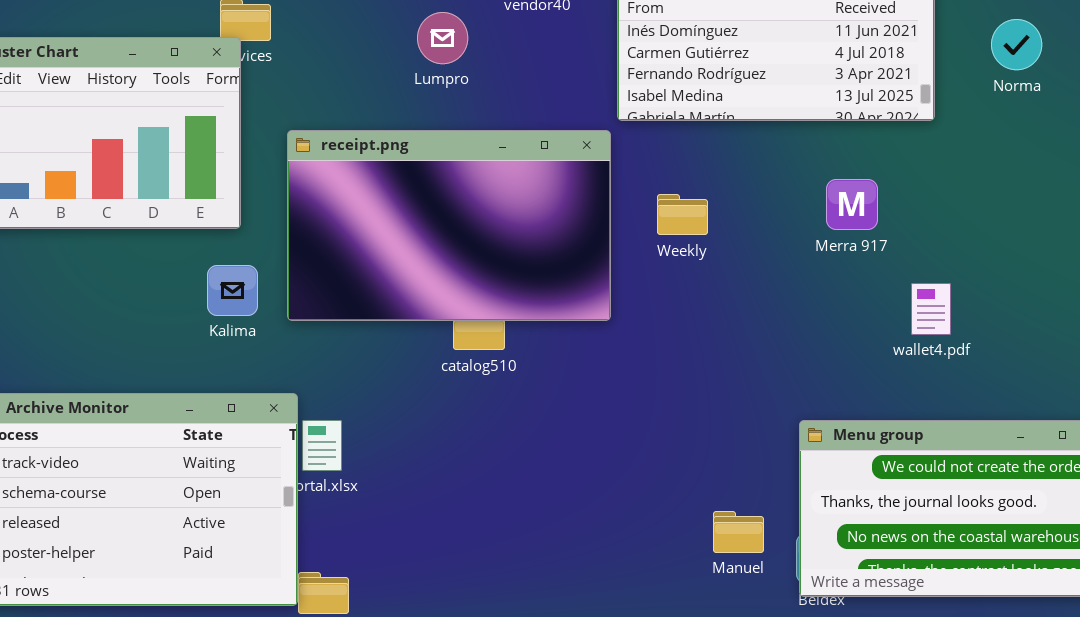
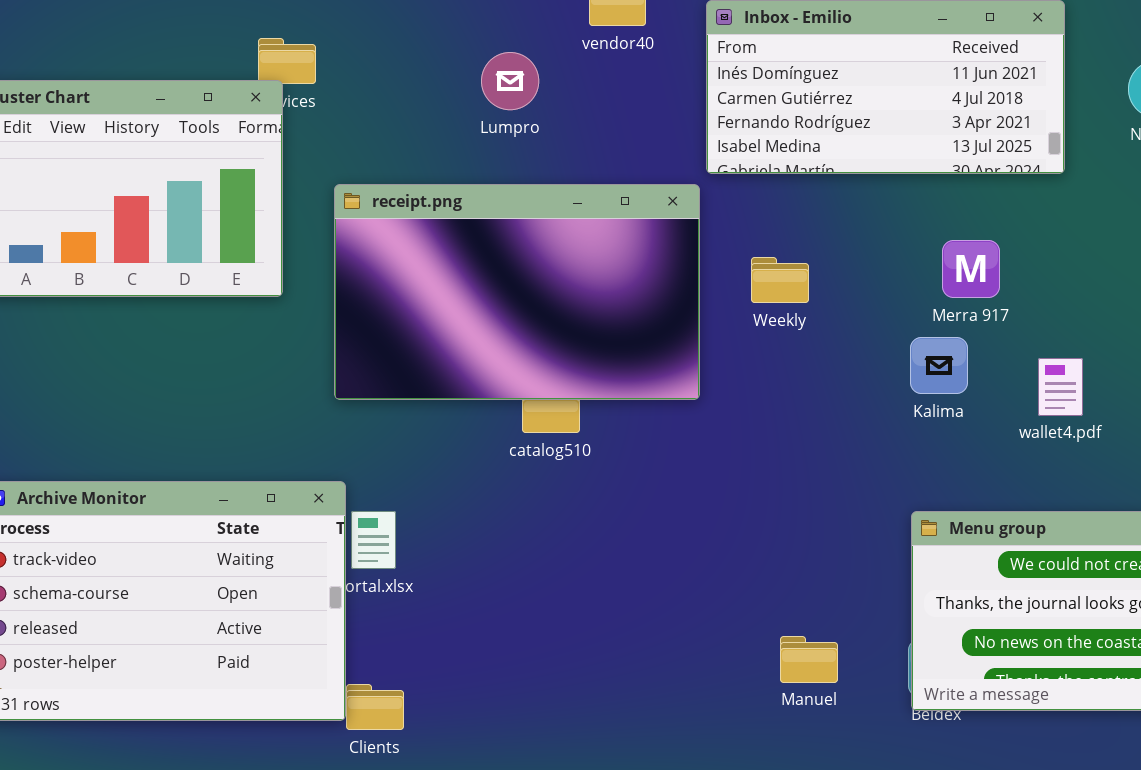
Kalima: [207,265,258,316] -> [910,337,968,394], moved
Manuel: [713,511,764,553] -> [780,636,838,683], moved

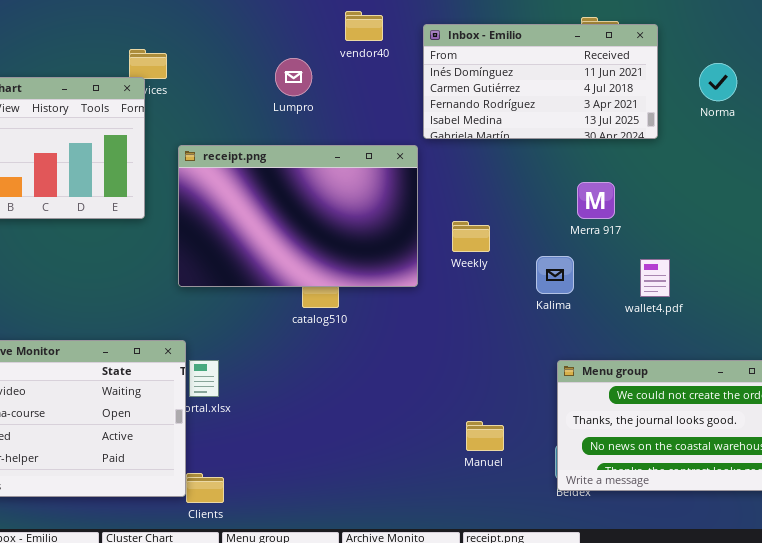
Weekly: [751,257,809,303] -> [452,221,490,252], moved
Kalima: [910,337,968,394] -> [536,256,574,294], moved
Manuel: [780,636,838,683] -> [466,421,504,451], moved

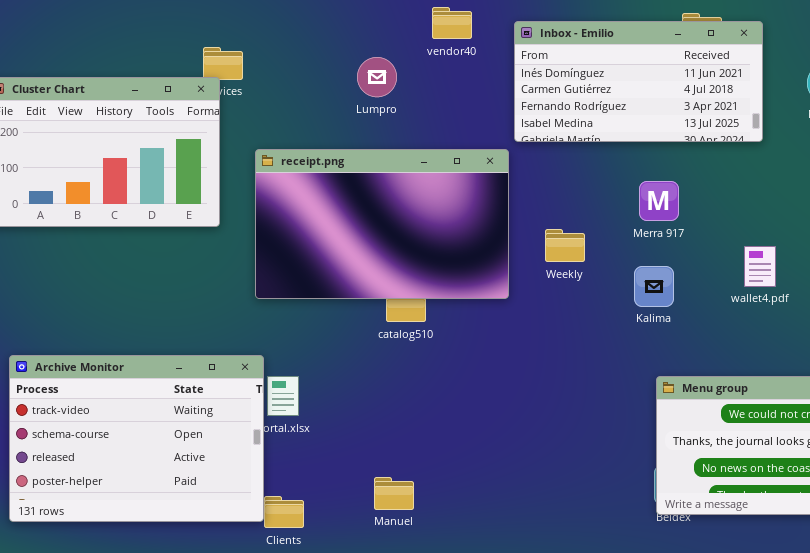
Merra 917: [577,182,615,219] -> [639,181,679,221], moved
wallet4.pdf: [640,259,670,297] -> [744,246,776,287], moved
Manuel: [466,421,504,451] -> [374,477,414,510], moved

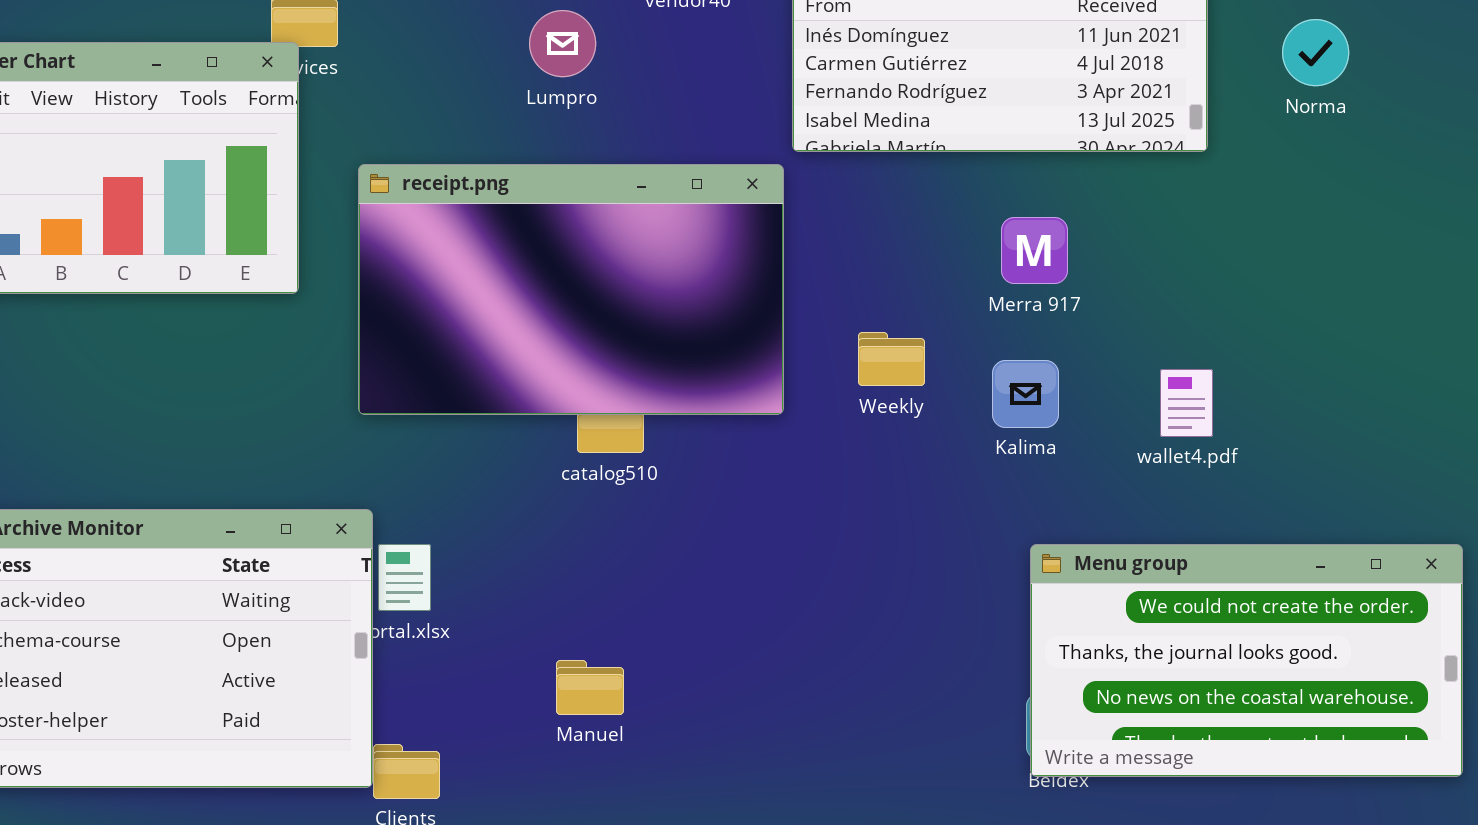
Weekly: [545,229,585,262] -> [858,332,925,386], moved
wallet4.pdf: [744,246,776,287] -> [1160,369,1213,437], moved
Manuel: [374,477,414,510] -> [556,660,624,715], moved

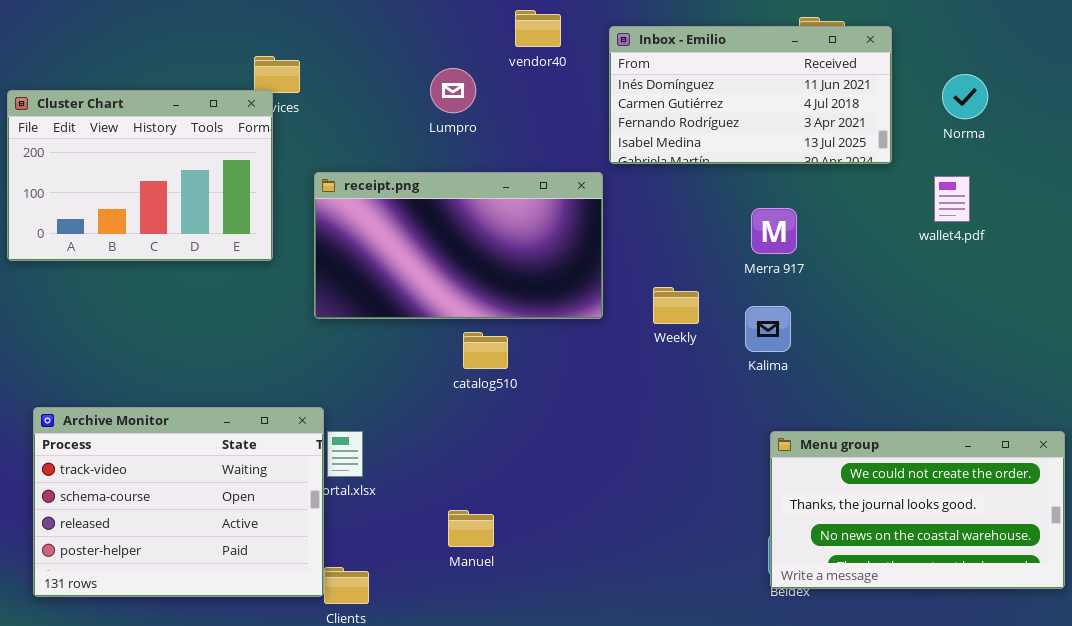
receipt.png: [358,164,784,415] -> [314,172,603,319], resized
wallet4.pdf: [1160,369,1213,437] -> [934,176,970,222], moved

